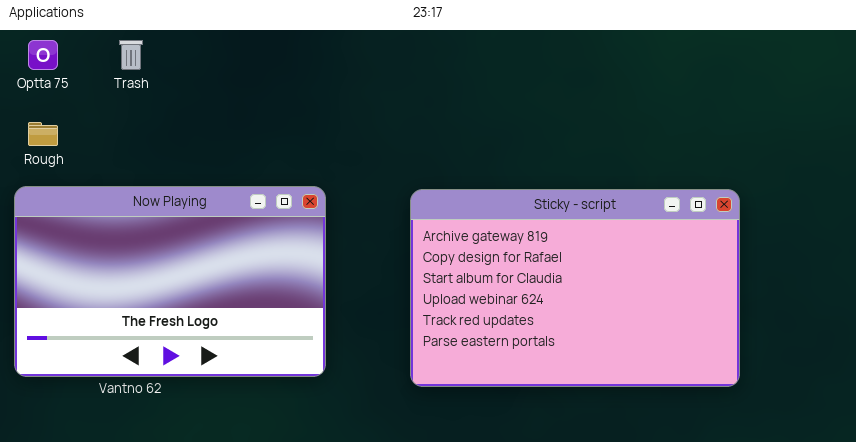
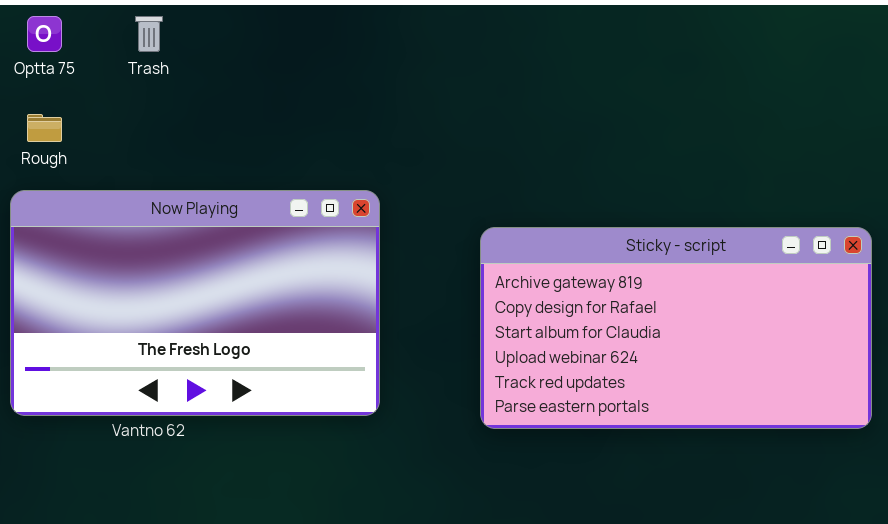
Sticky - script: [410,189,740,387] -> [480,227,872,429], resized

